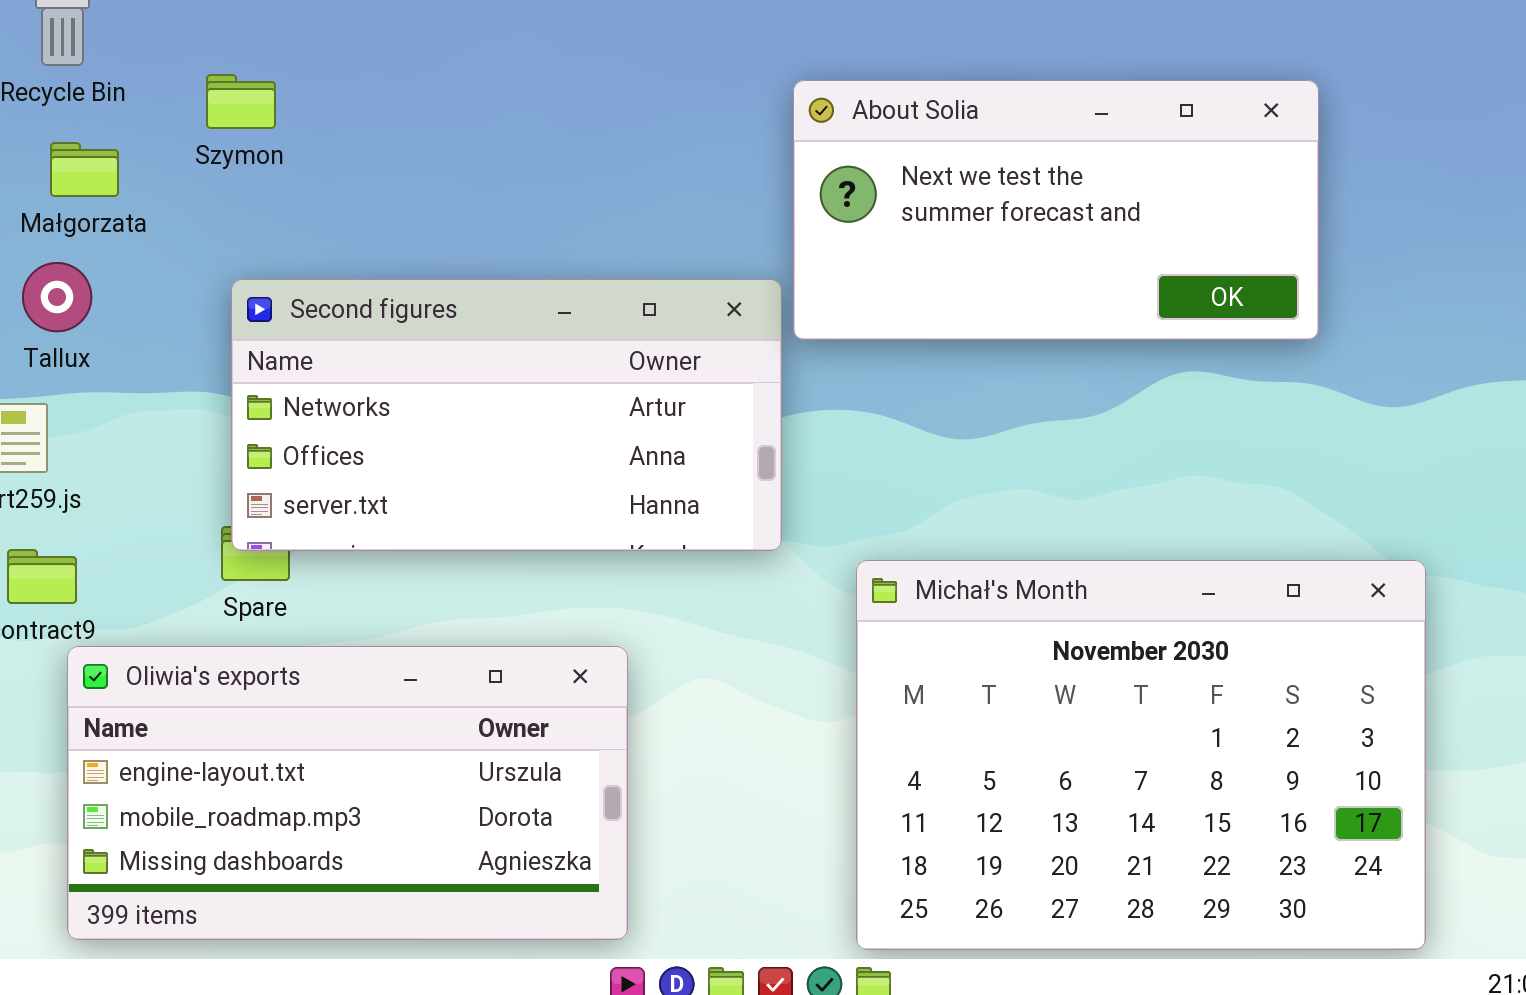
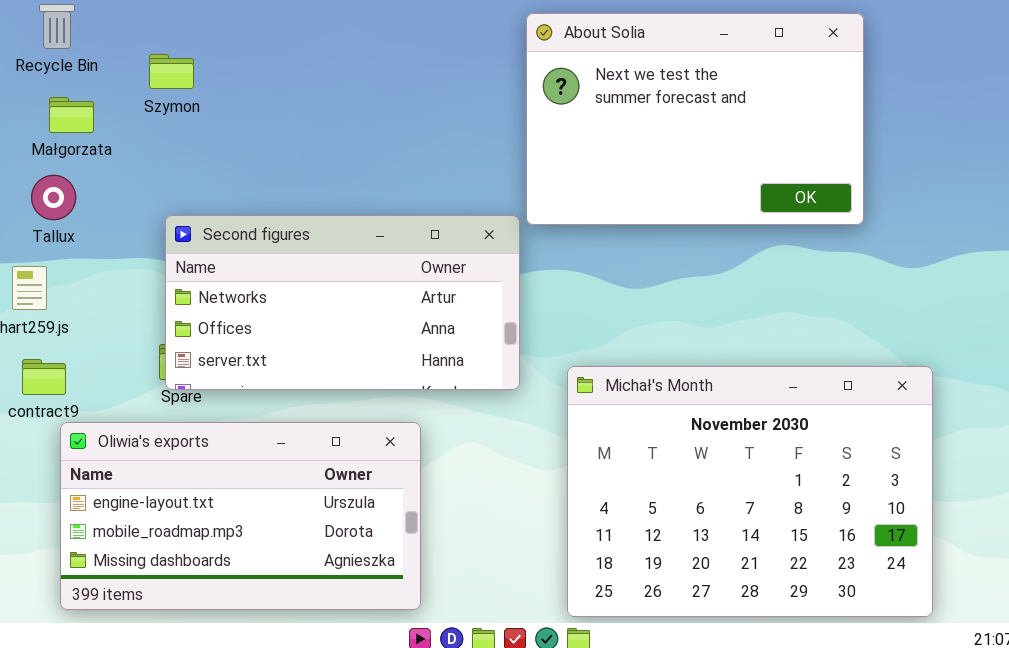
About Solia: [793,80,1319,340] -> [526,13,864,225], resized
Second figures: [231,279,782,551] -> [165,215,520,390], moved

